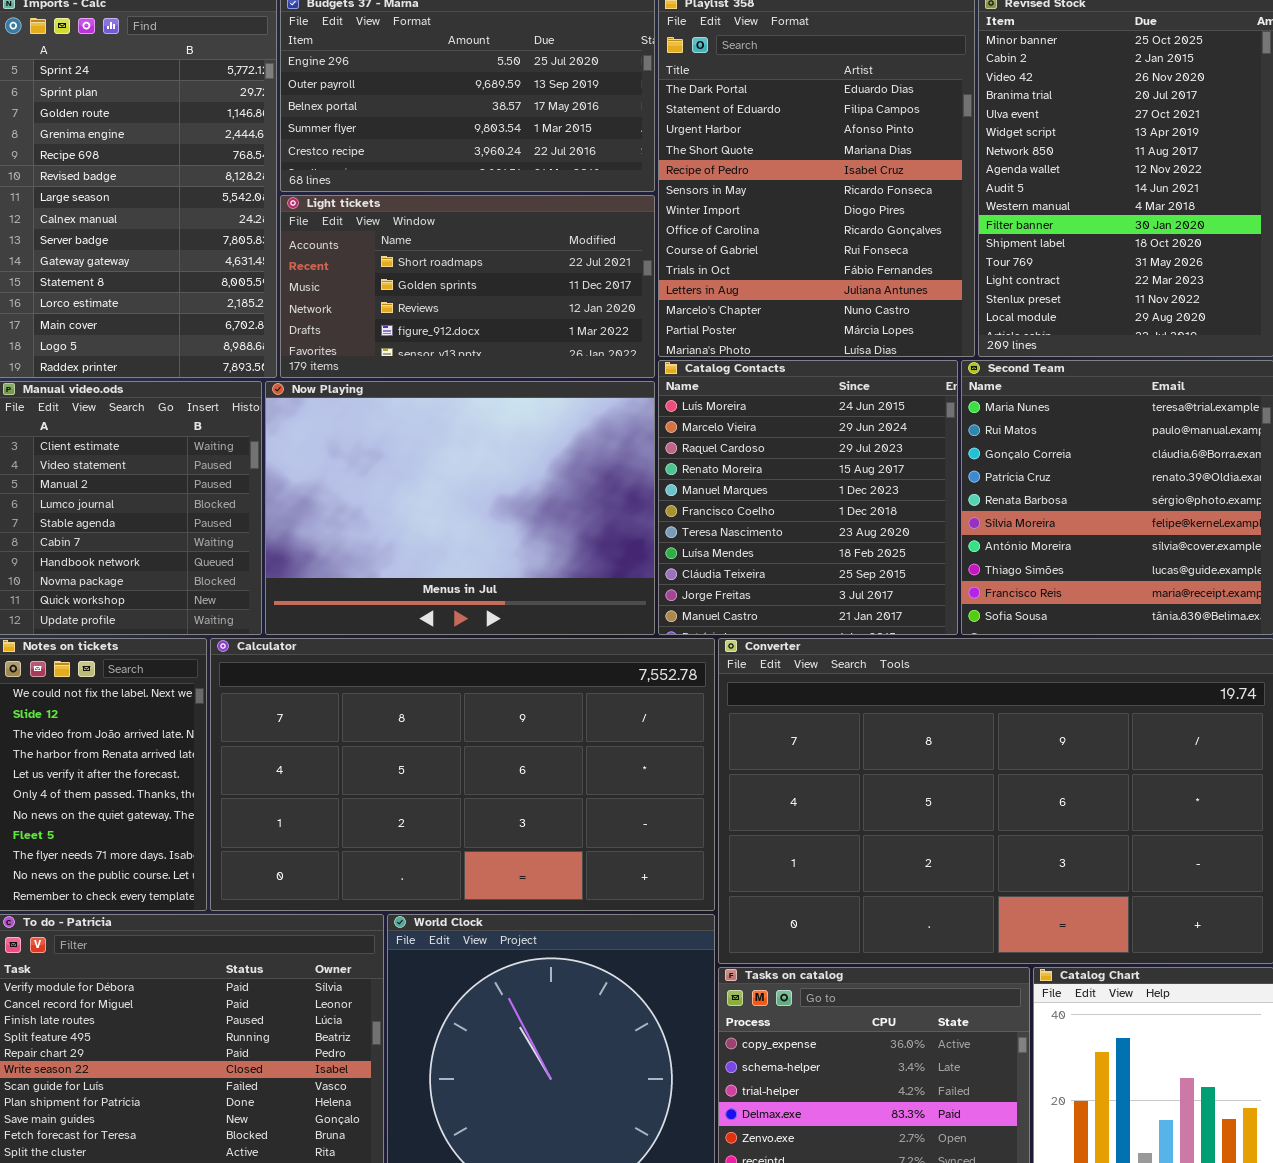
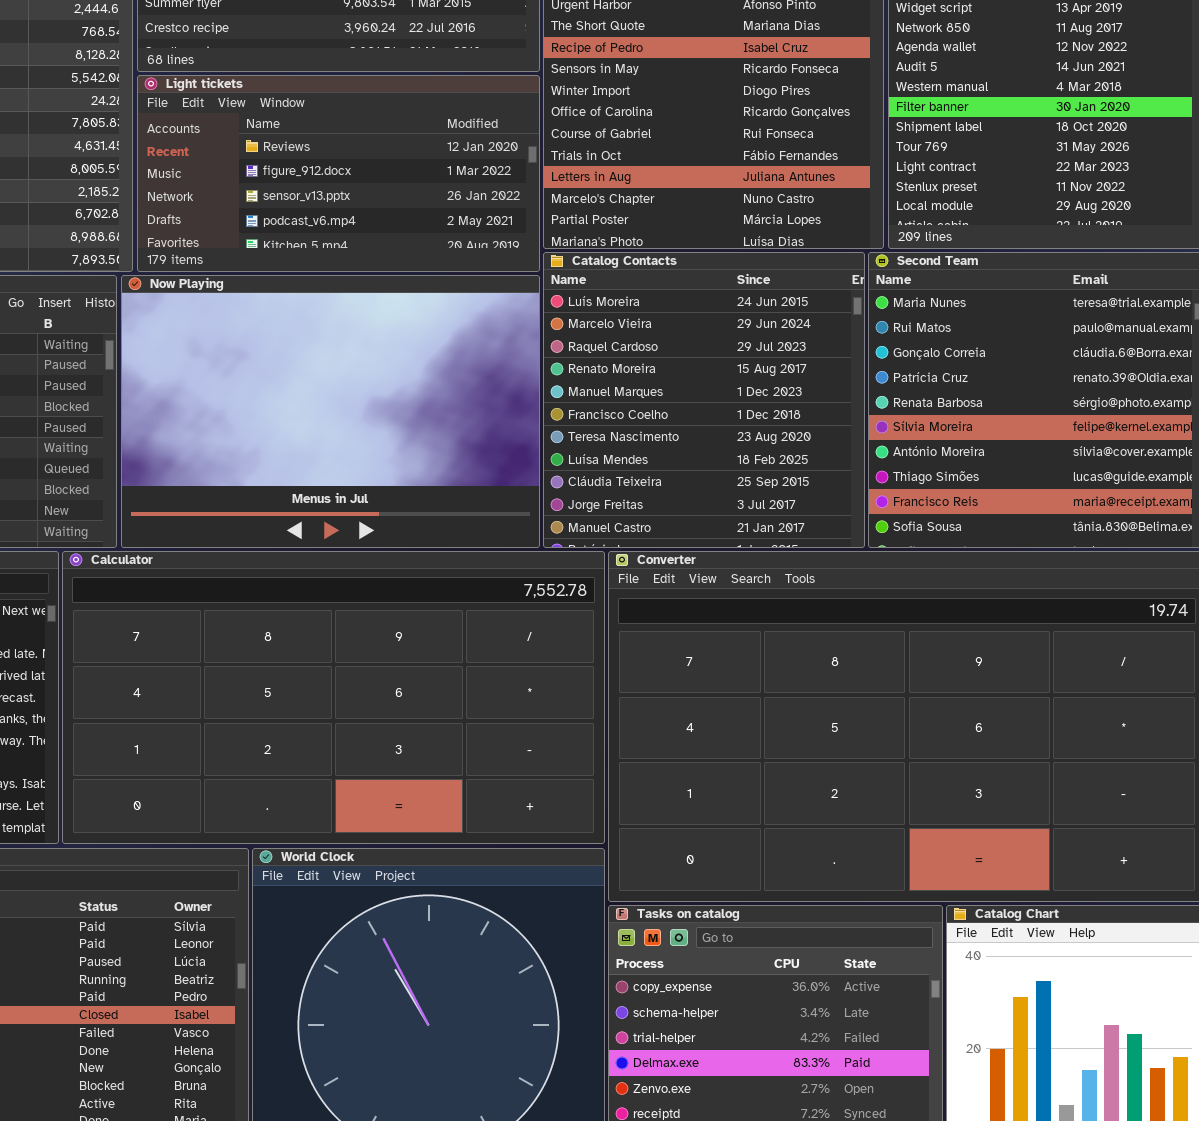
Light tickets: [280,195,655,378] -> [137,75,540,272], scrolled down 2 rows

